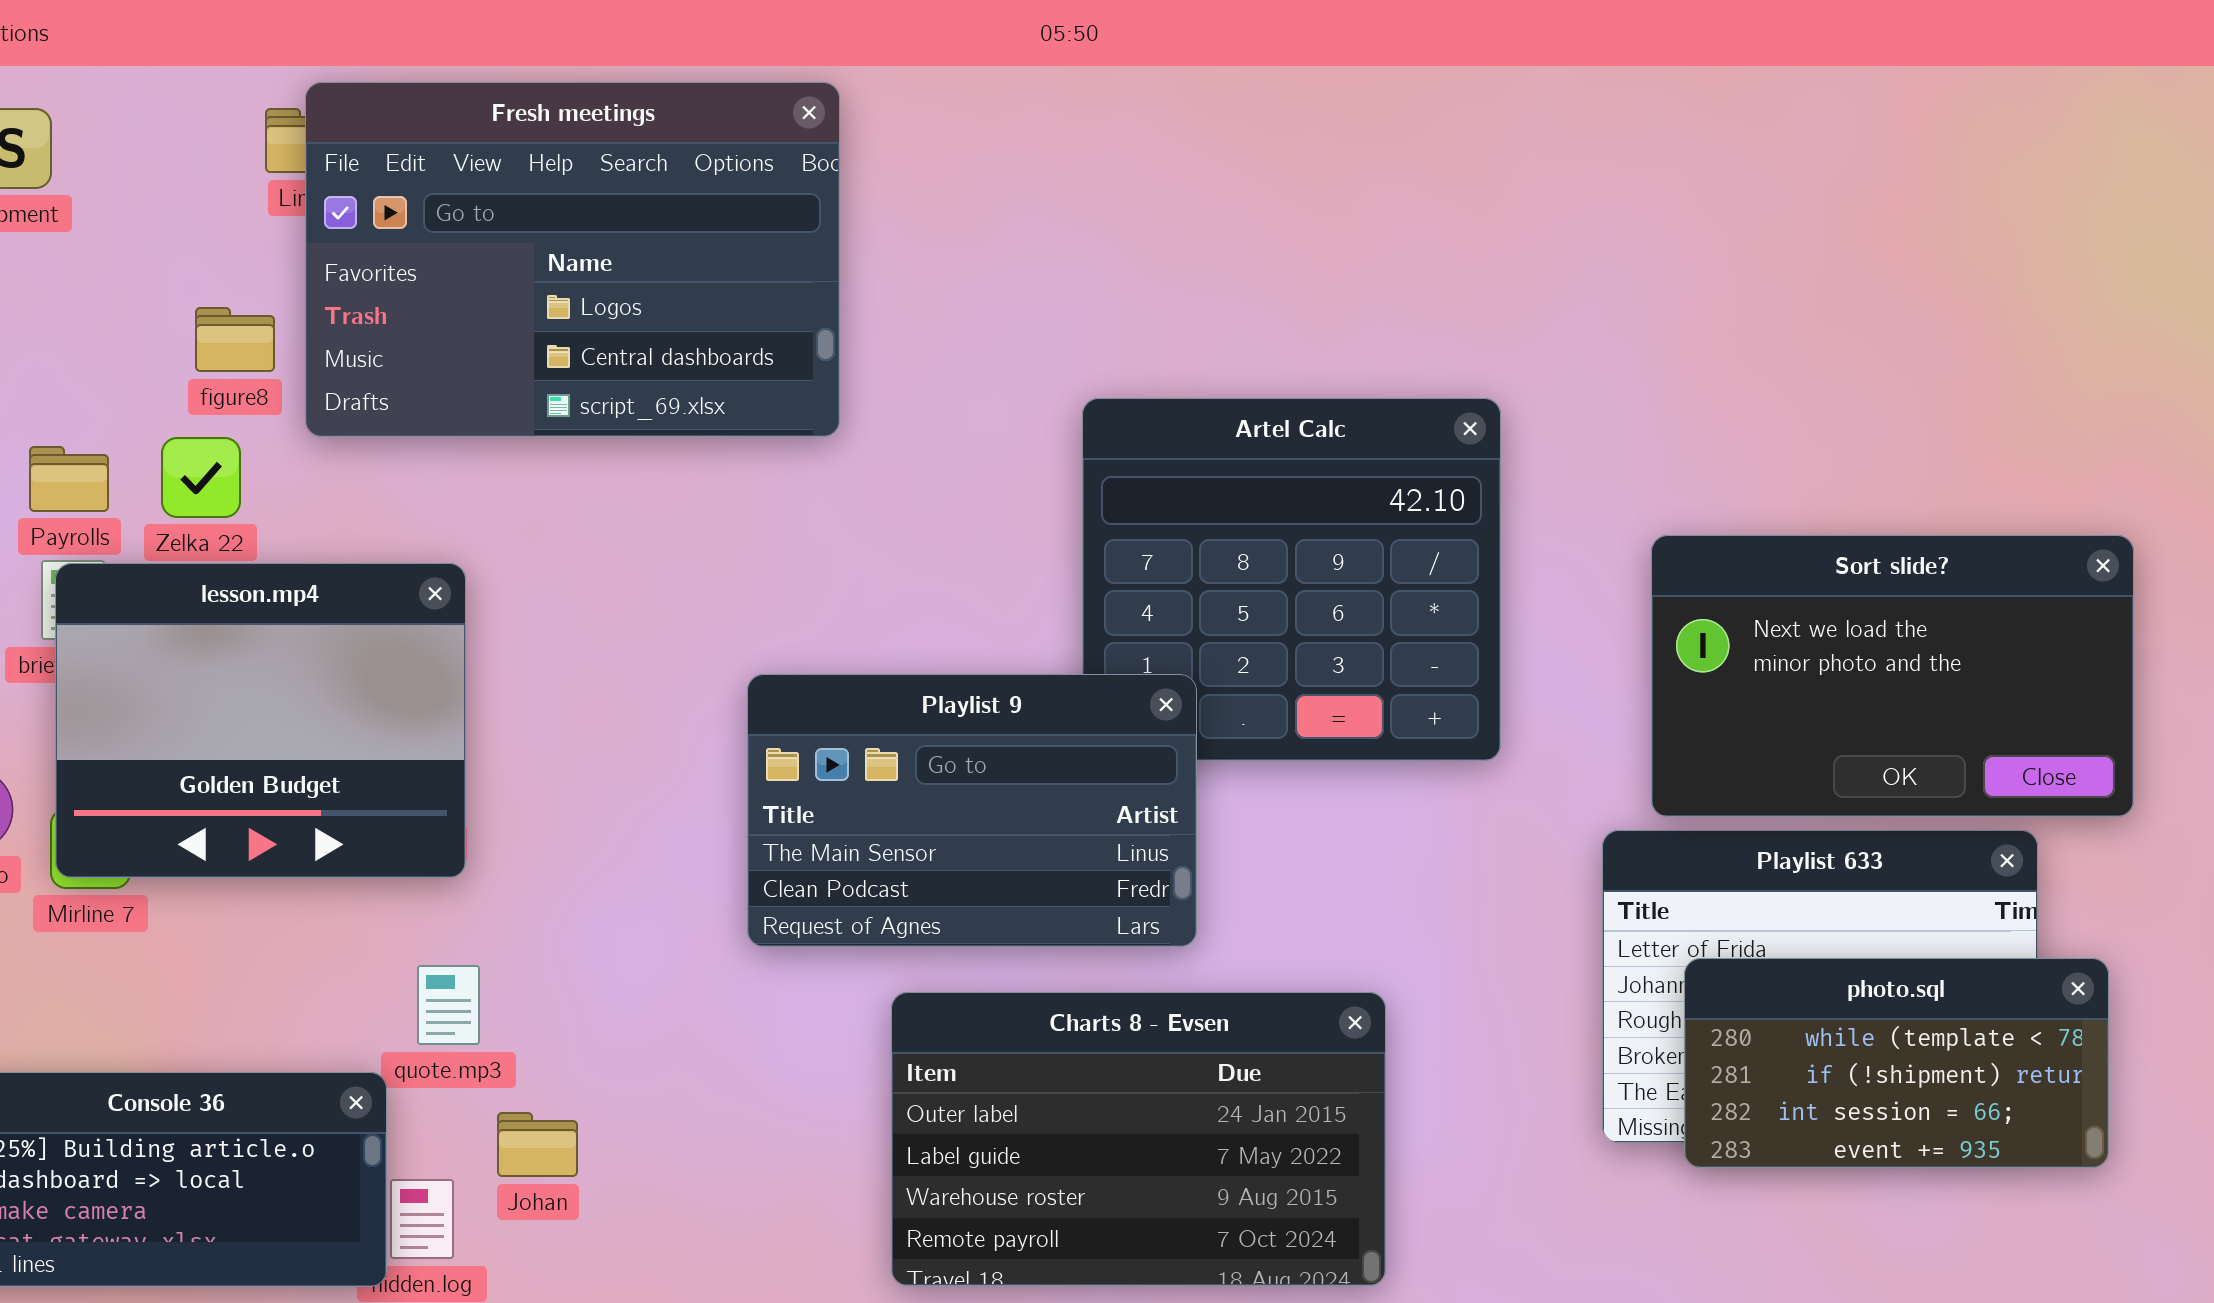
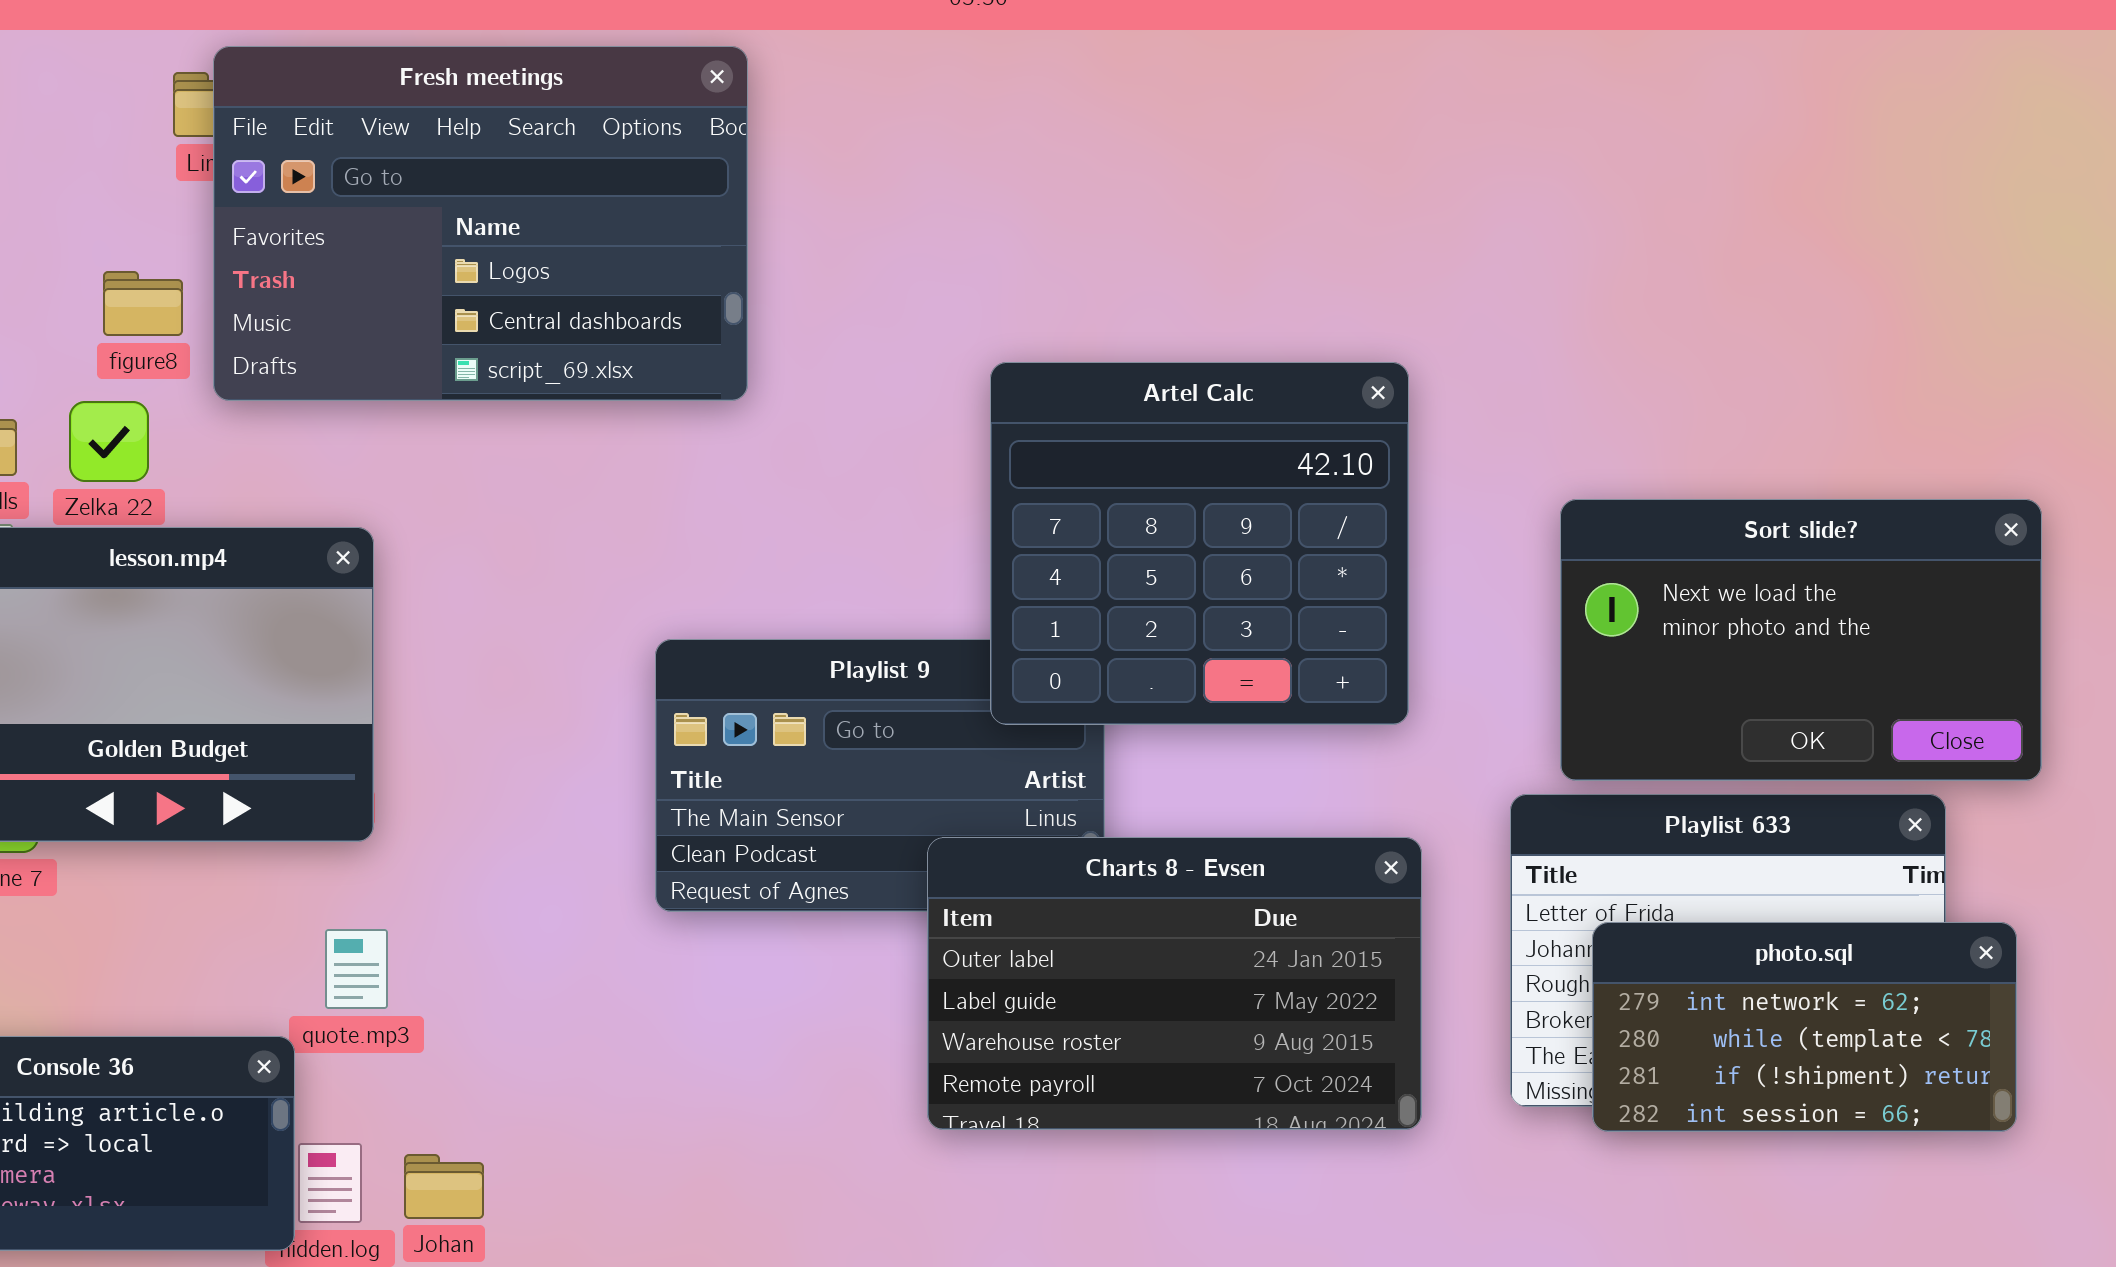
Artel Calc: [1082,398,1501,761] -> [990,362,1409,725], raised
photo.sql: [1684,958,2109,1168] -> [1592,922,2017,1132], scrolled up 1 row
Charts 8 - Evsen: [891,992,1386,1286] -> [927,837,1422,1130], moved
Johan: [497,1112,578,1177] -> [404,1154,484,1219], moved

